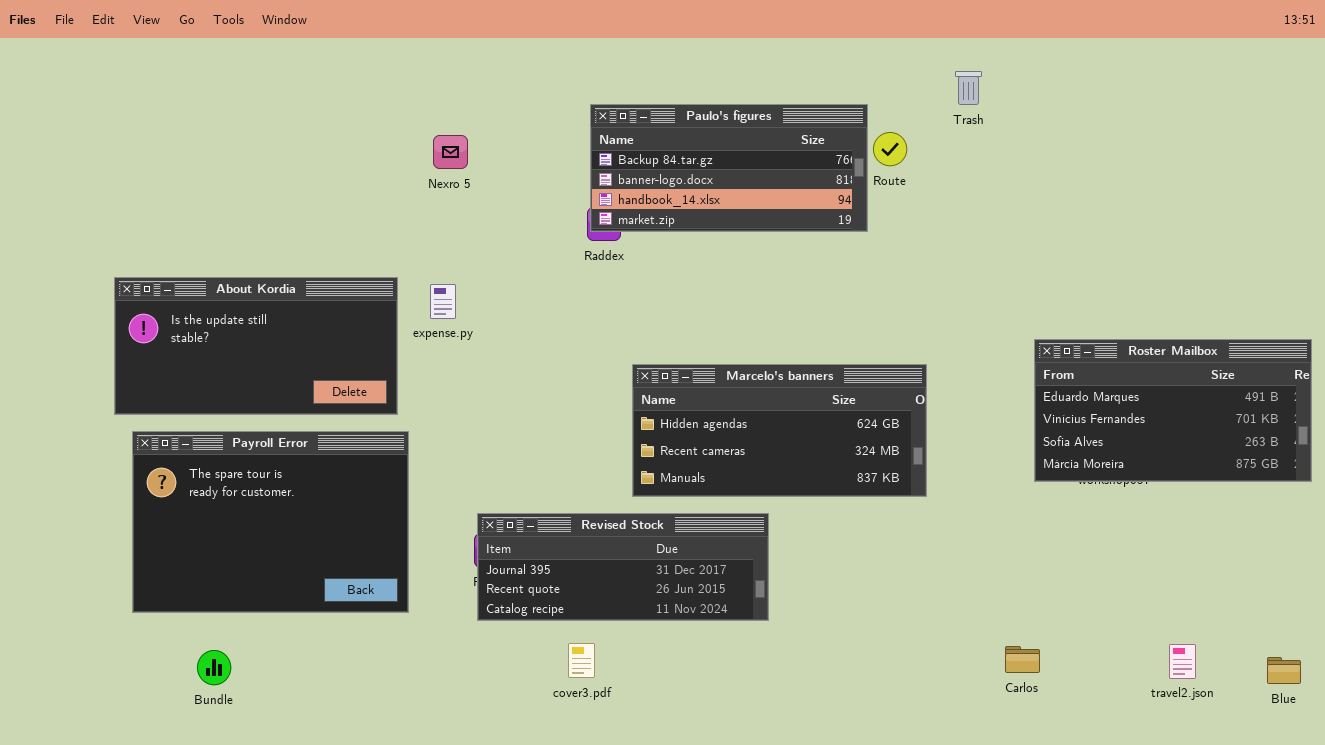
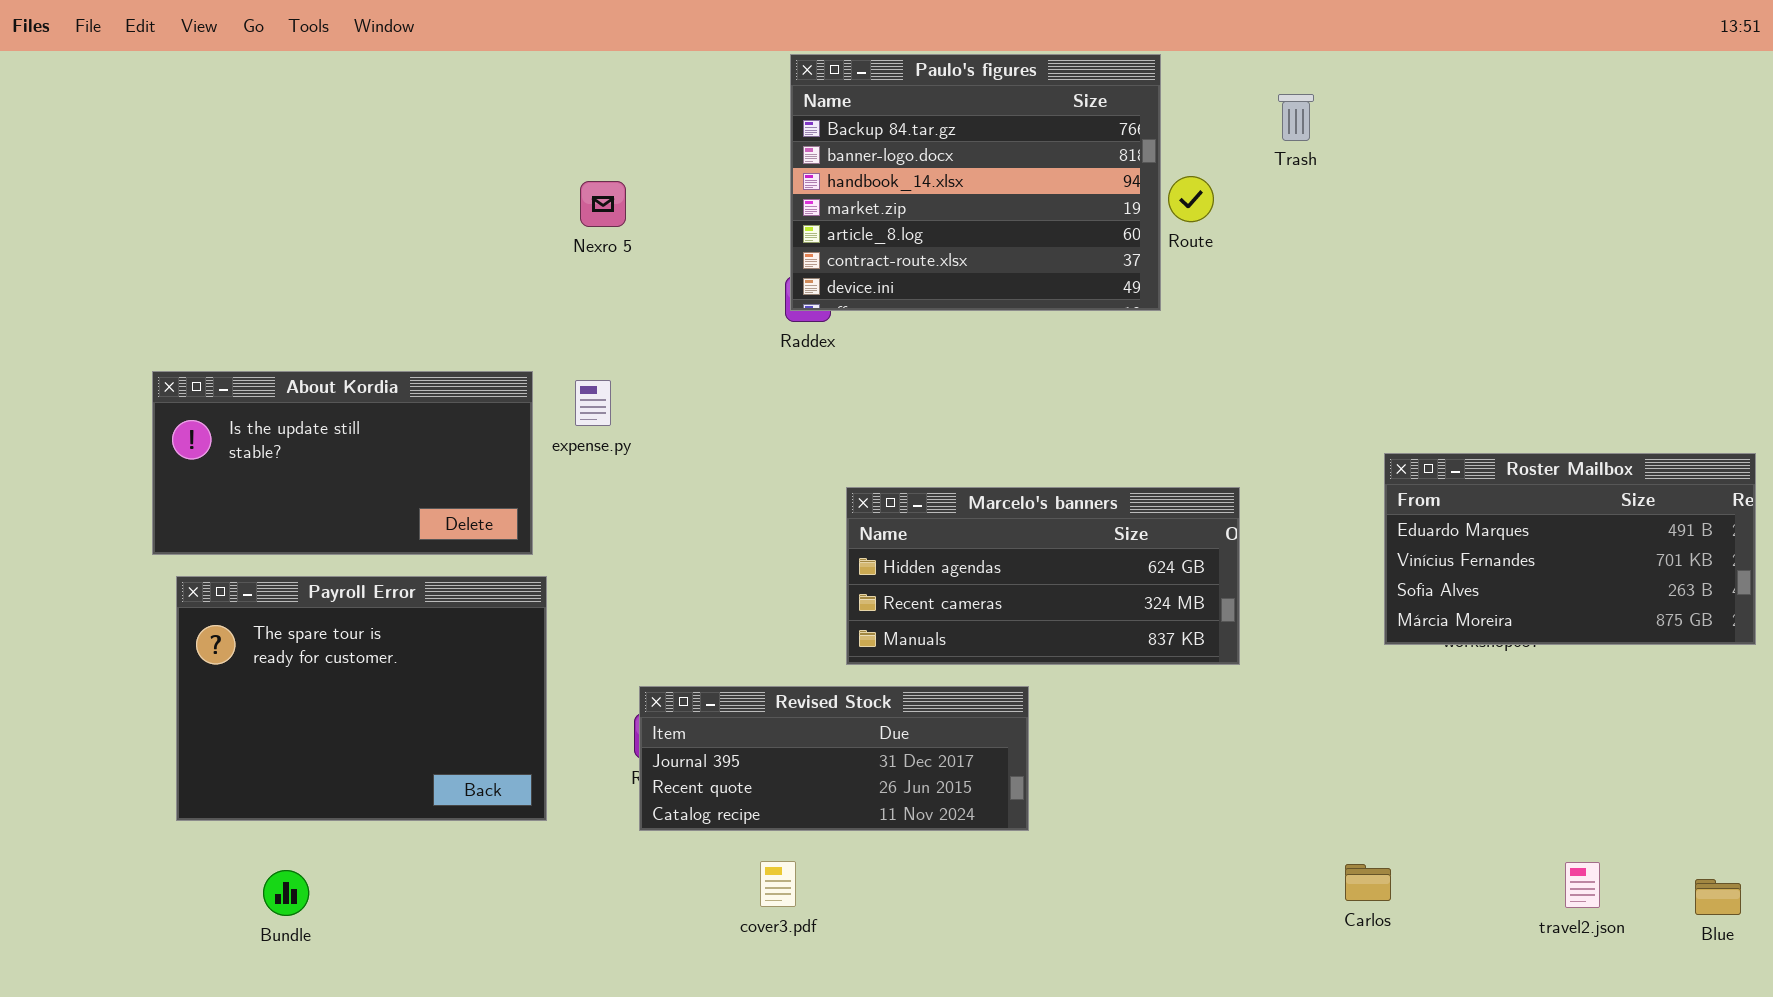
Paulo's figures: [590,104,868,232] -> [790,54,1161,311], resized

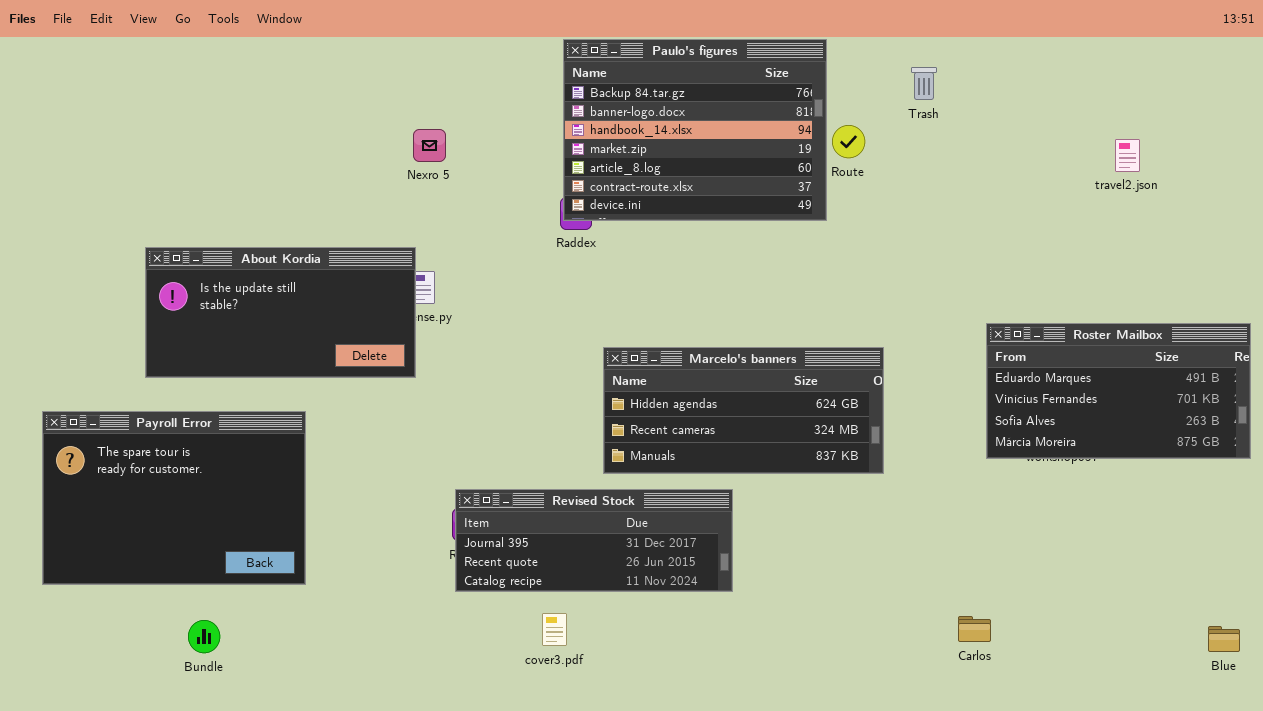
About Kordia: [152,371,533,555] -> [145,247,416,378], moved
Payroll Error: [176,576,547,821] -> [42,411,306,585], moved
travel2.json: [1565,862,1600,908] -> [1115,139,1140,172], moved

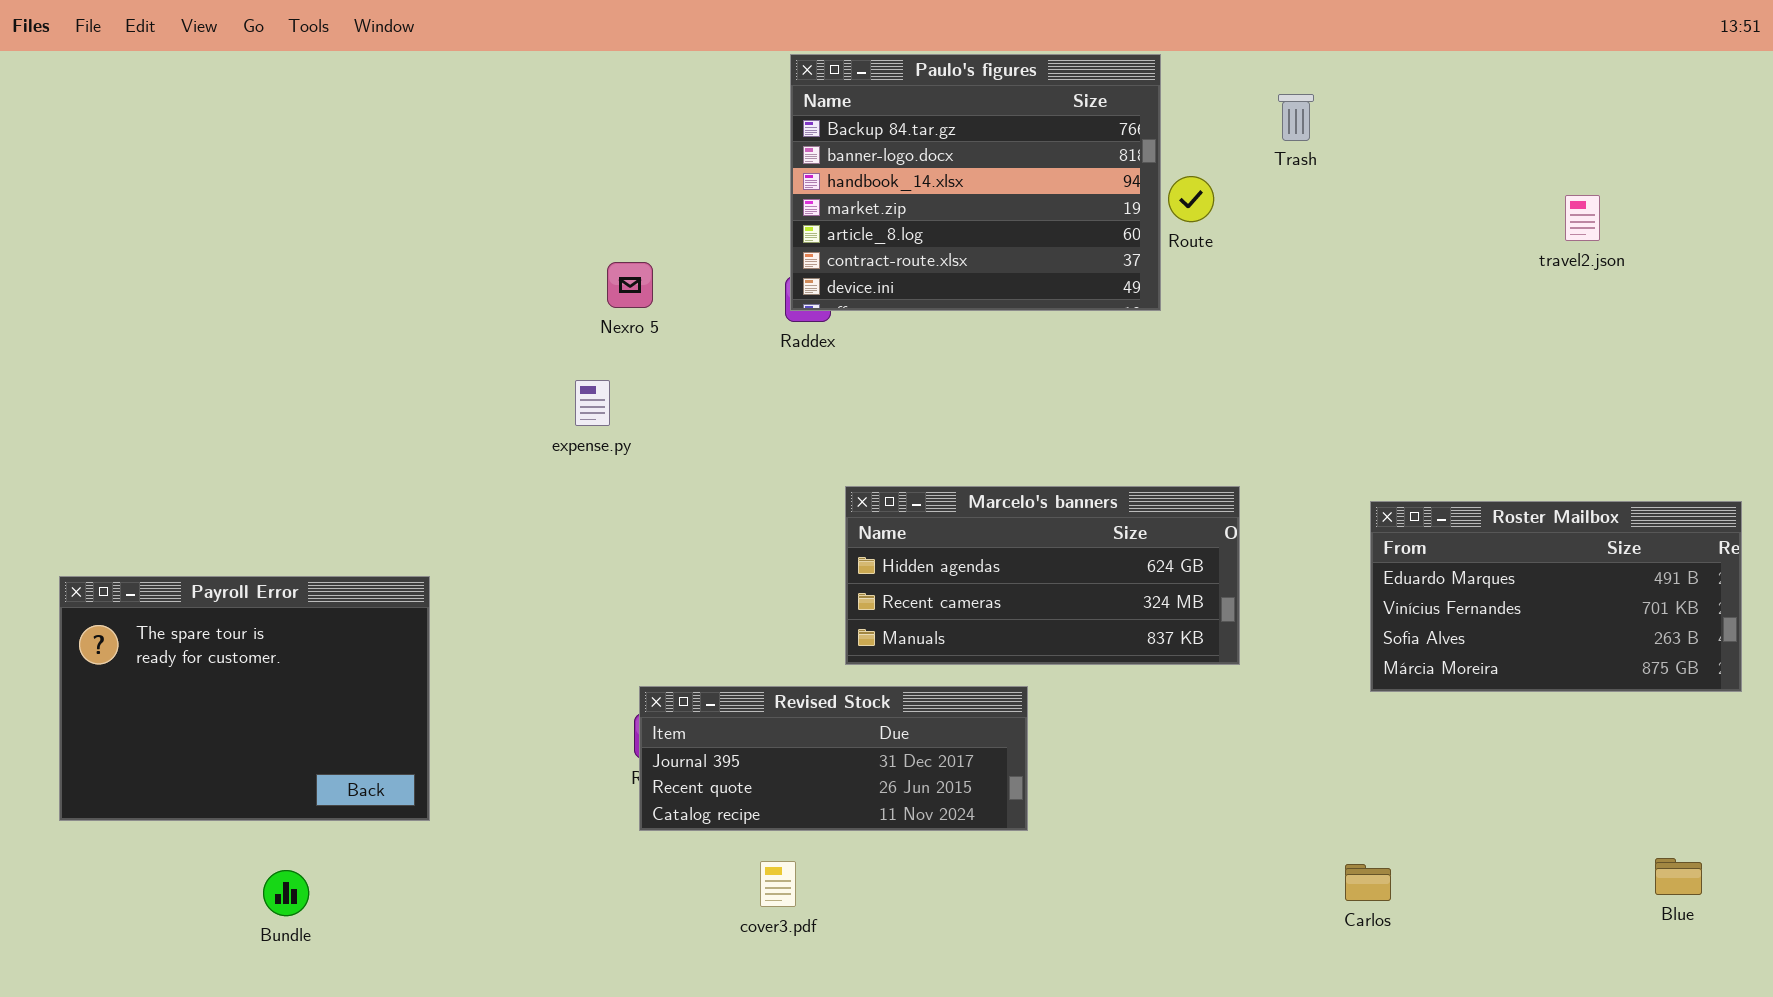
Nexro 5: [413,129,446,162] -> [607,262,653,308], moved
About Kordia: [145,247,416,378] -> none, closed
Roster Mailbox: [986,323,1251,459] -> [1370,501,1742,692], moved
Blue: [1208,626,1240,652] -> [1655,858,1702,895], moved

